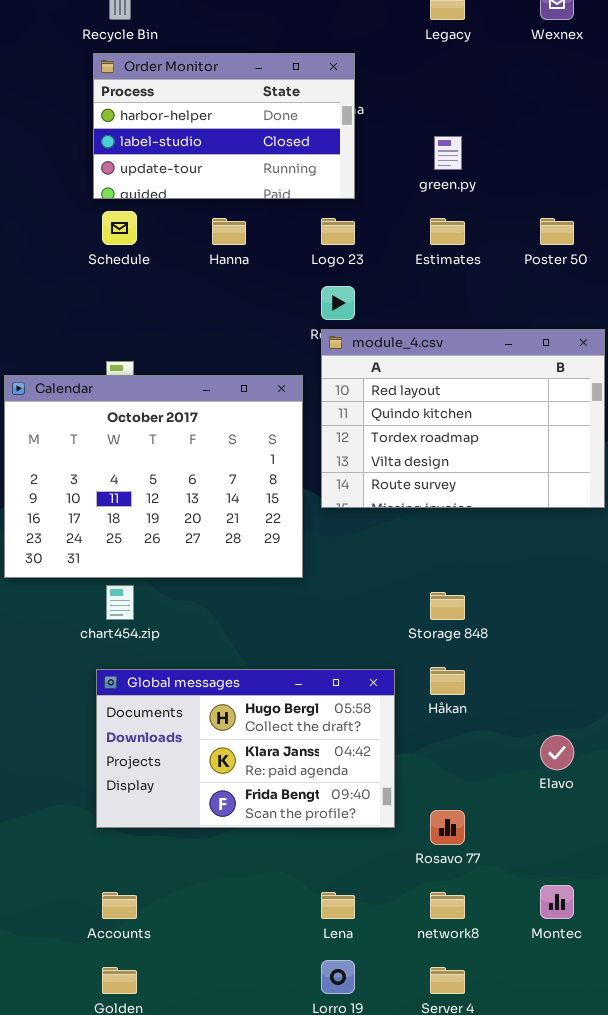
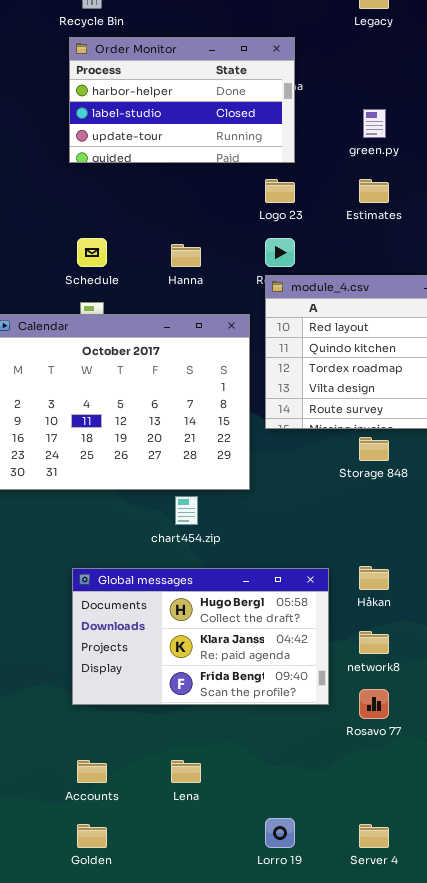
Schedule: [102,211,137,245] -> [77,238,107,267], moved
Hanna: [212,218,246,245] -> [171,244,201,267], moved
chart454.zip: [106,585,134,620] -> [175,496,198,525], moved
Storage 848: [430,592,465,620] -> [359,437,389,461], moved
Lena: [321,892,355,919] -> [171,760,201,783], moved
network8: [430,892,465,919] -> [359,631,389,654], moved

